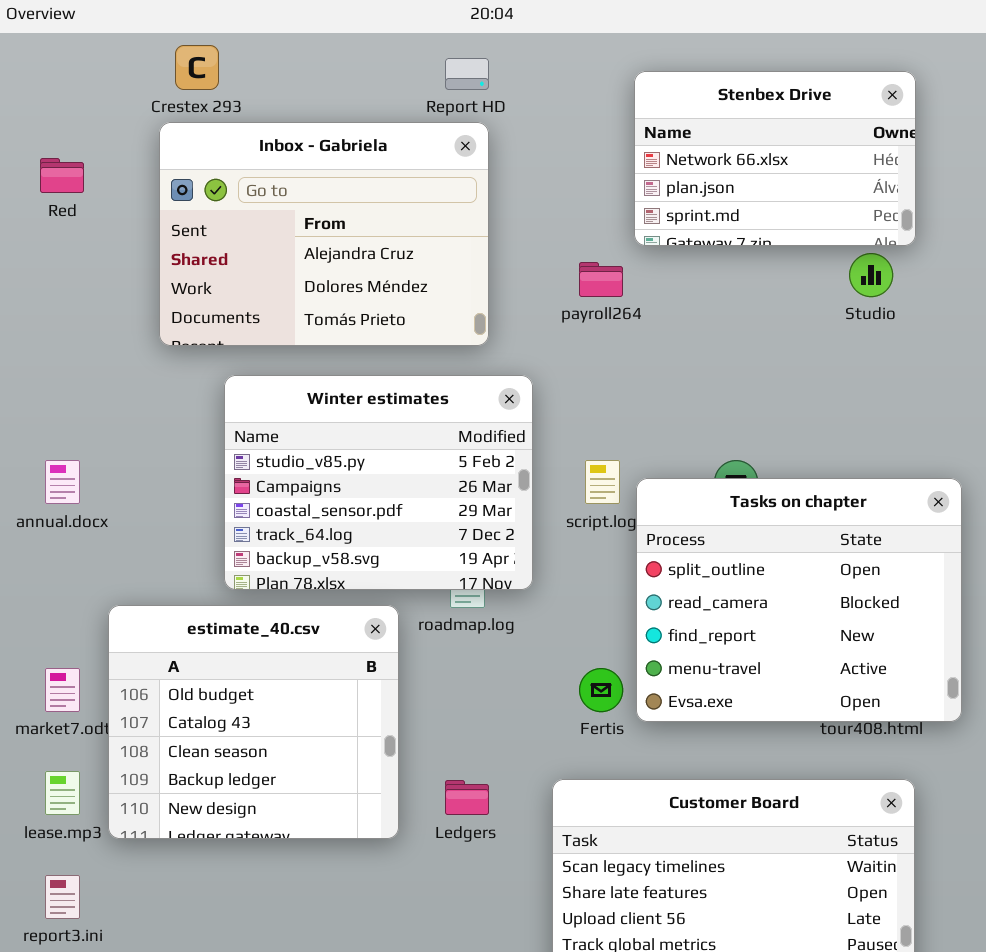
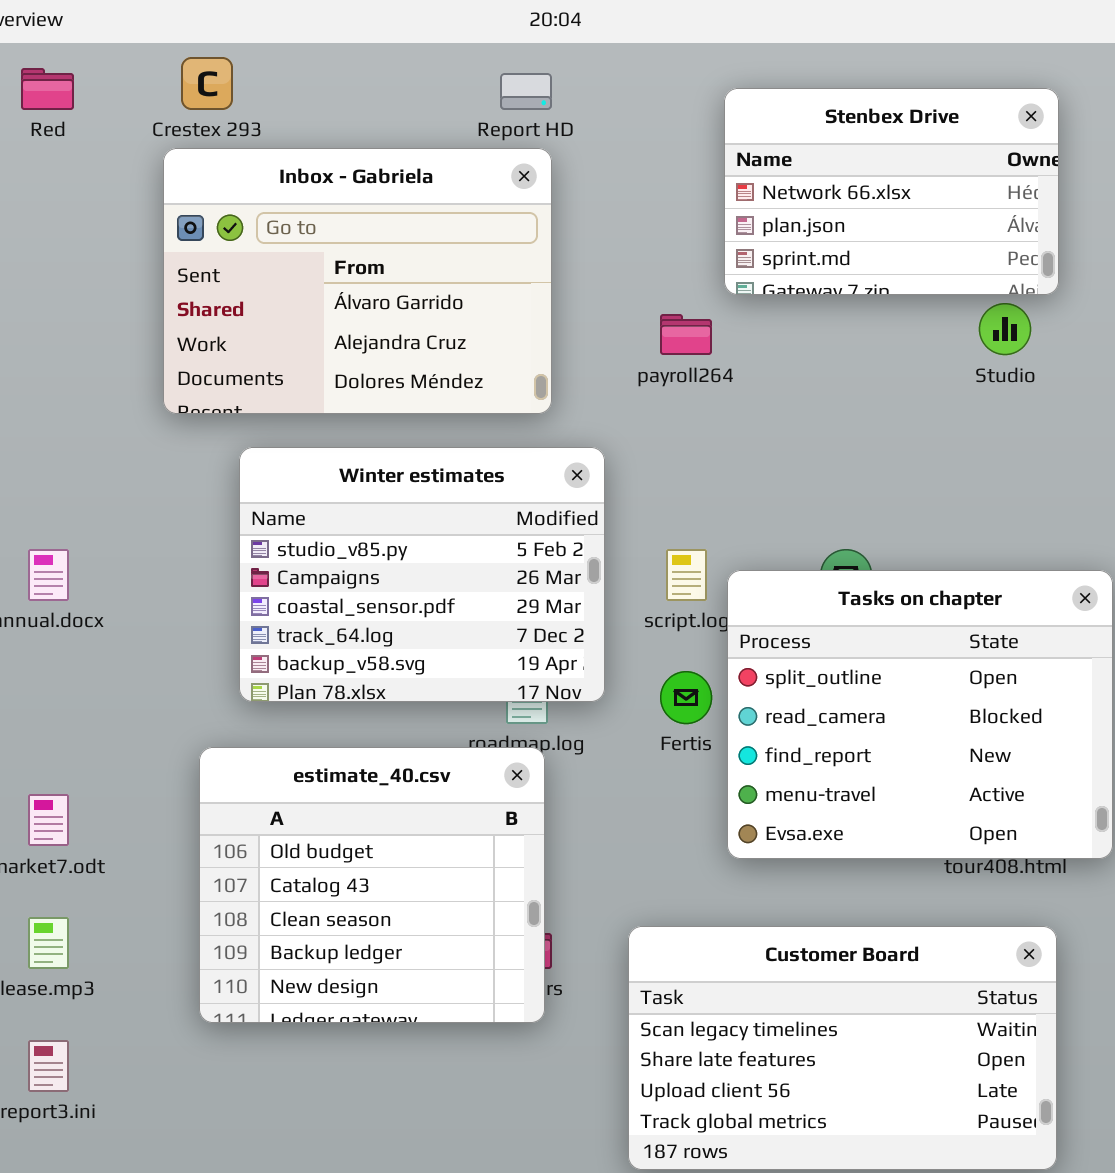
Inbox - Gabriela: [159,122,489,346] -> [163,148,552,414], scrolled up 1 row
Red: [40,158,84,193] -> [21,68,74,110], moved
estimate_40.csv: [108,605,399,839] -> [199,747,545,1023], moved
Fertis: [579,668,623,712] -> [660,671,712,724], moved

